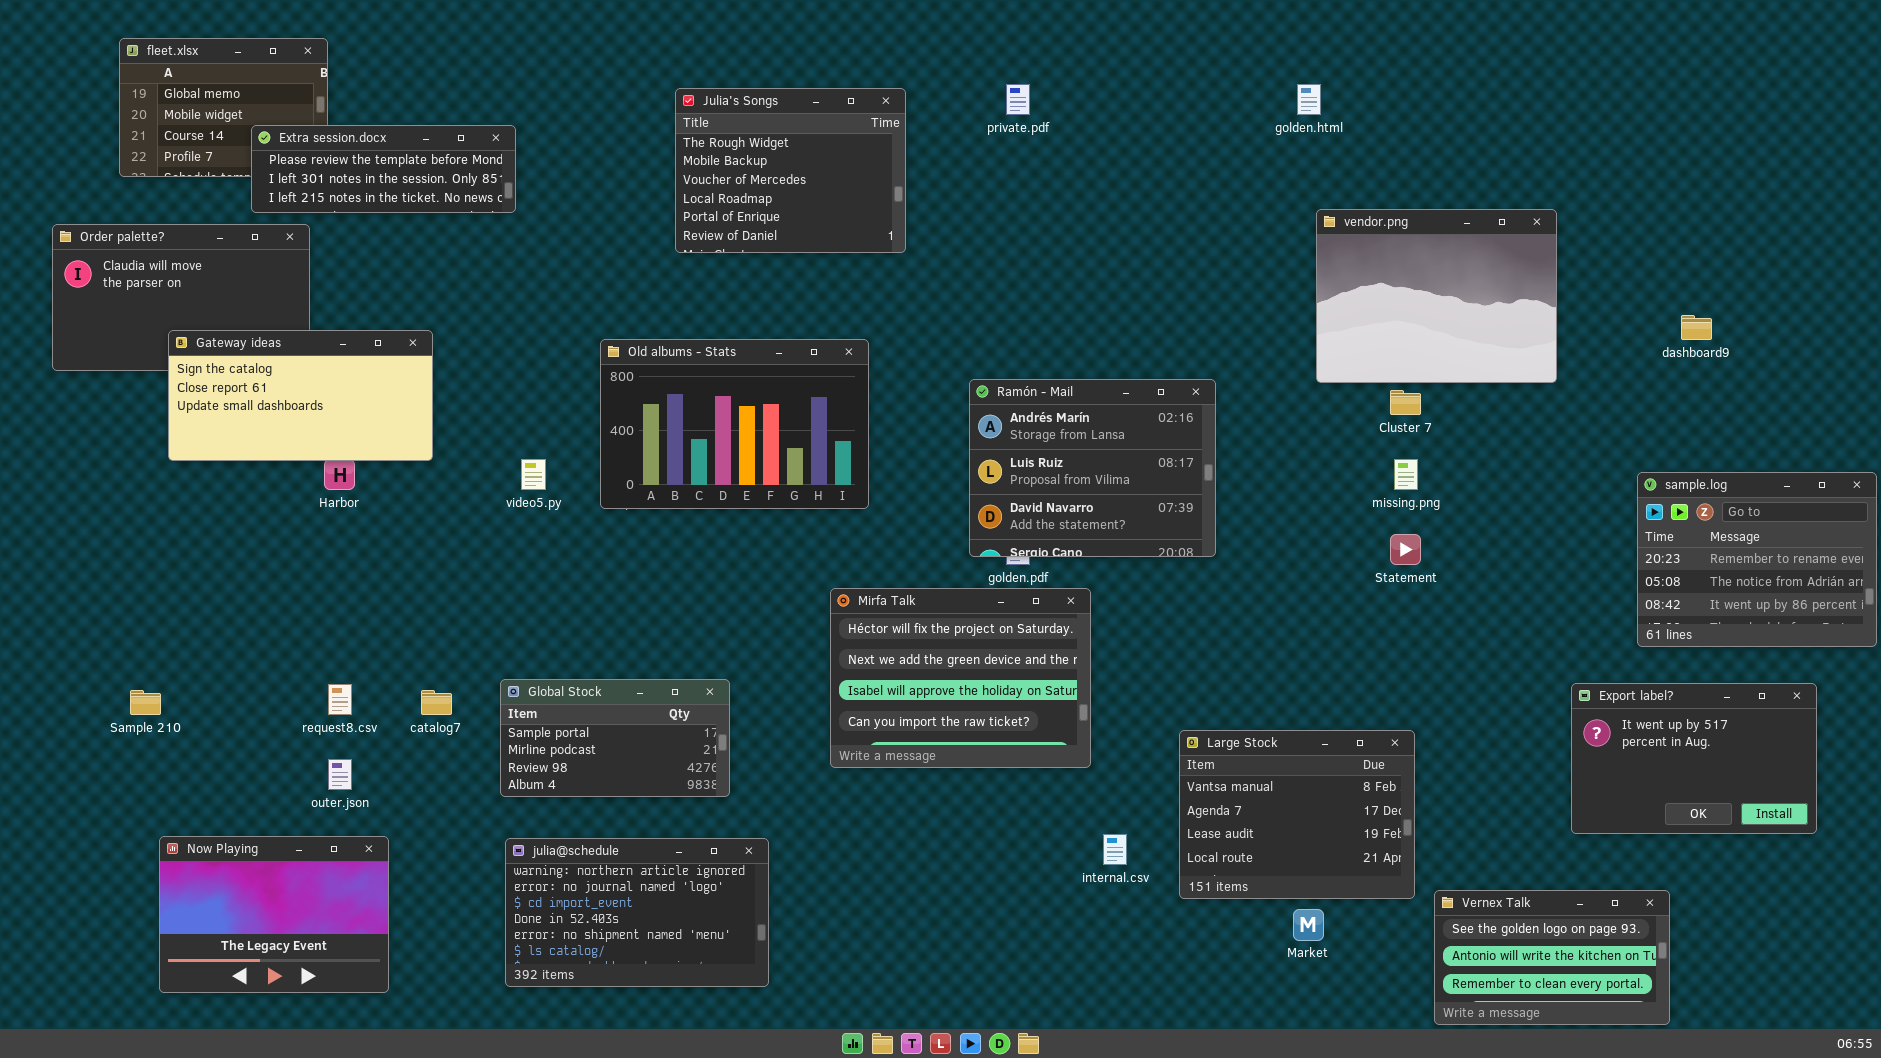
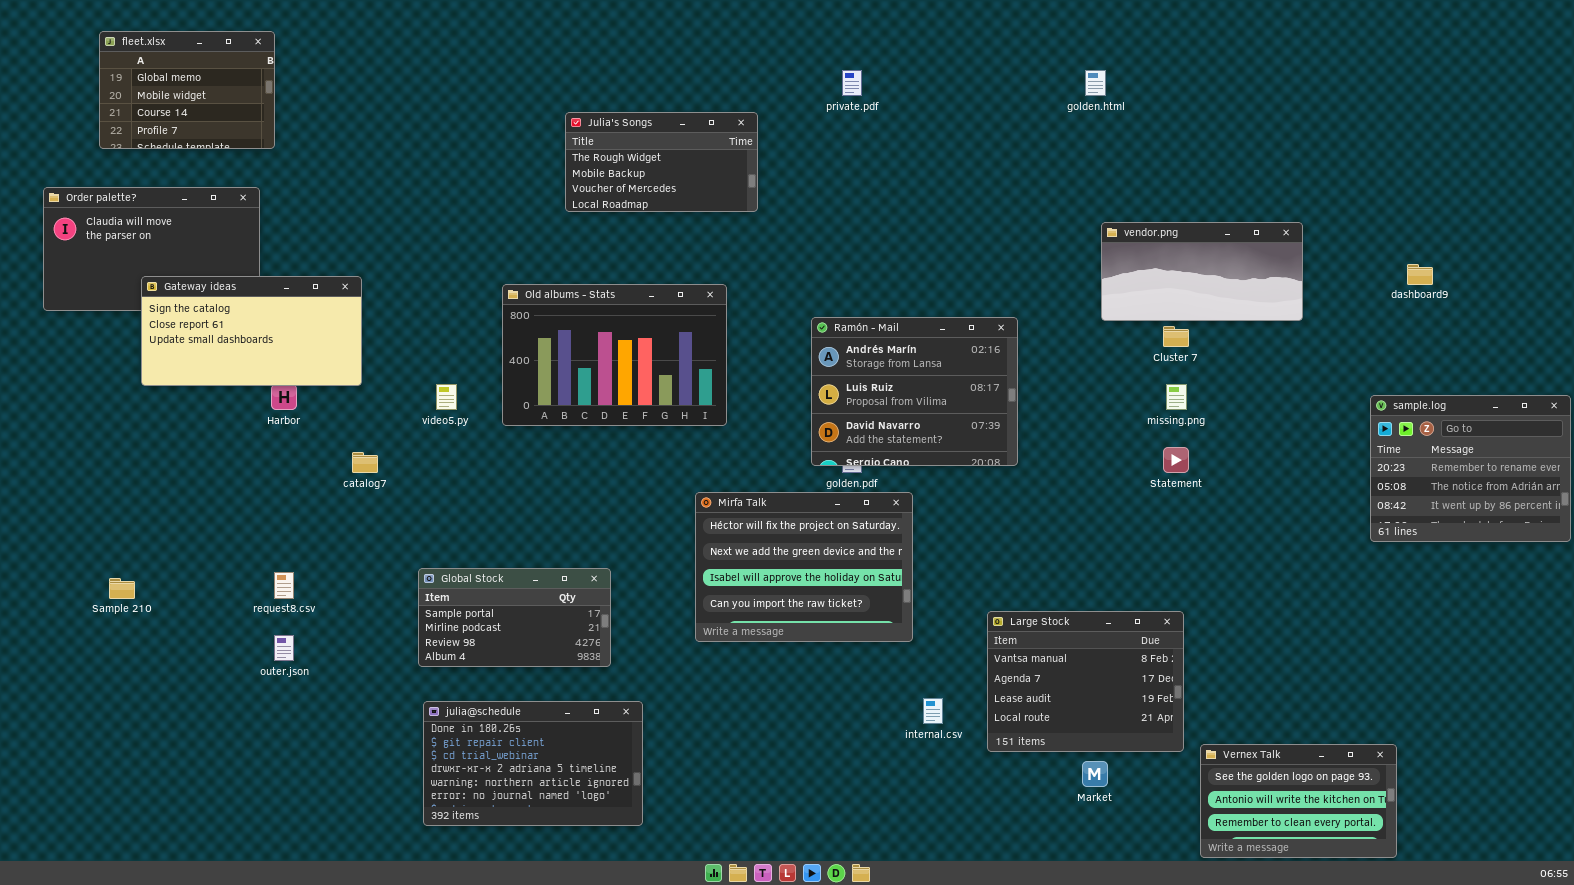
Julia's Songs: [675,88,906,253] -> [565,112,758,212], resized
Extra session.docx: [251,125,516,213] -> none, closed
vendor.png: [1316,209,1557,383] -> [1101,222,1303,321], resized
Export label?: [1571,683,1817,834] -> none, closed
catalog7: [421,690,452,715] -> [352,452,378,473], moved
Now Playing: [159,836,389,993] -> none, closed
julia@schedule: [505,838,769,987] -> [423,701,643,826], scrolled up 4 rows

